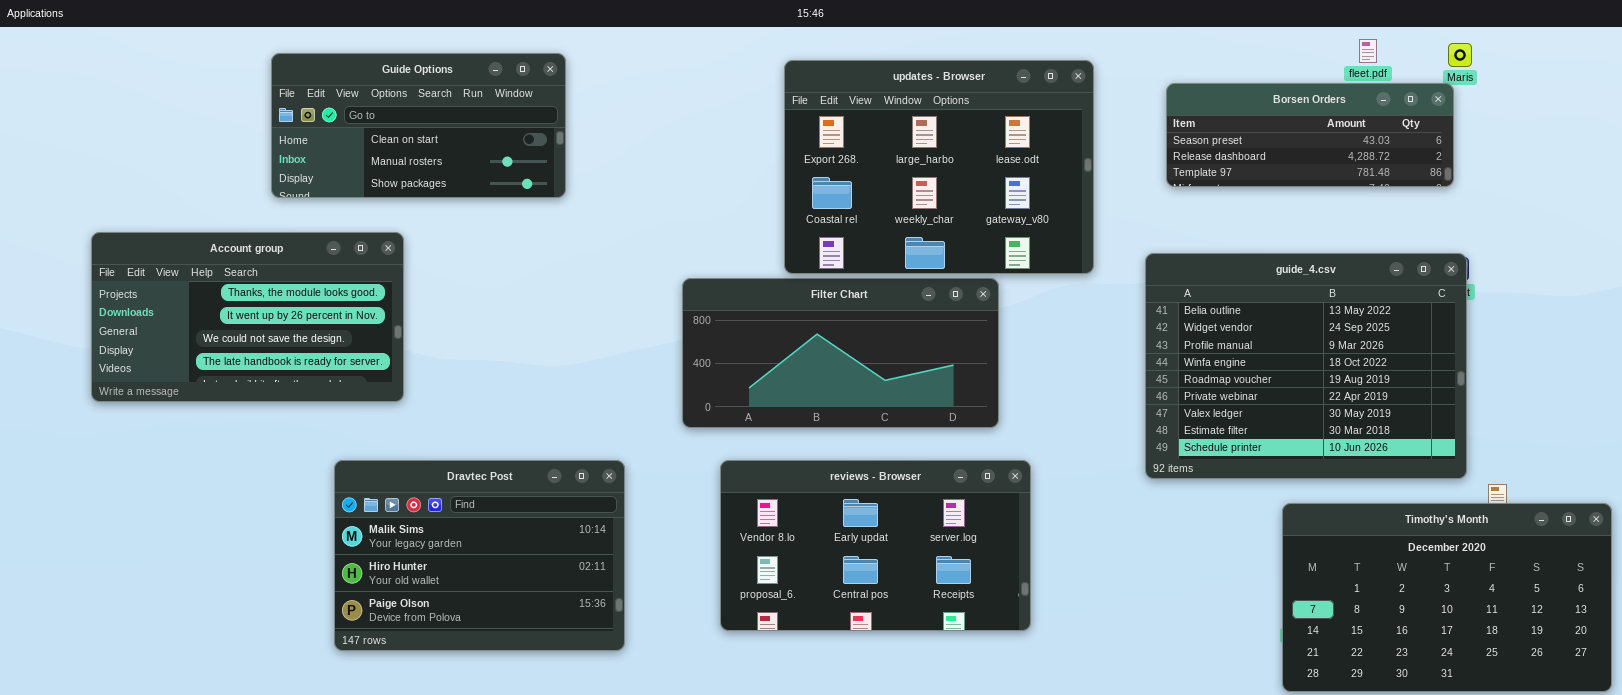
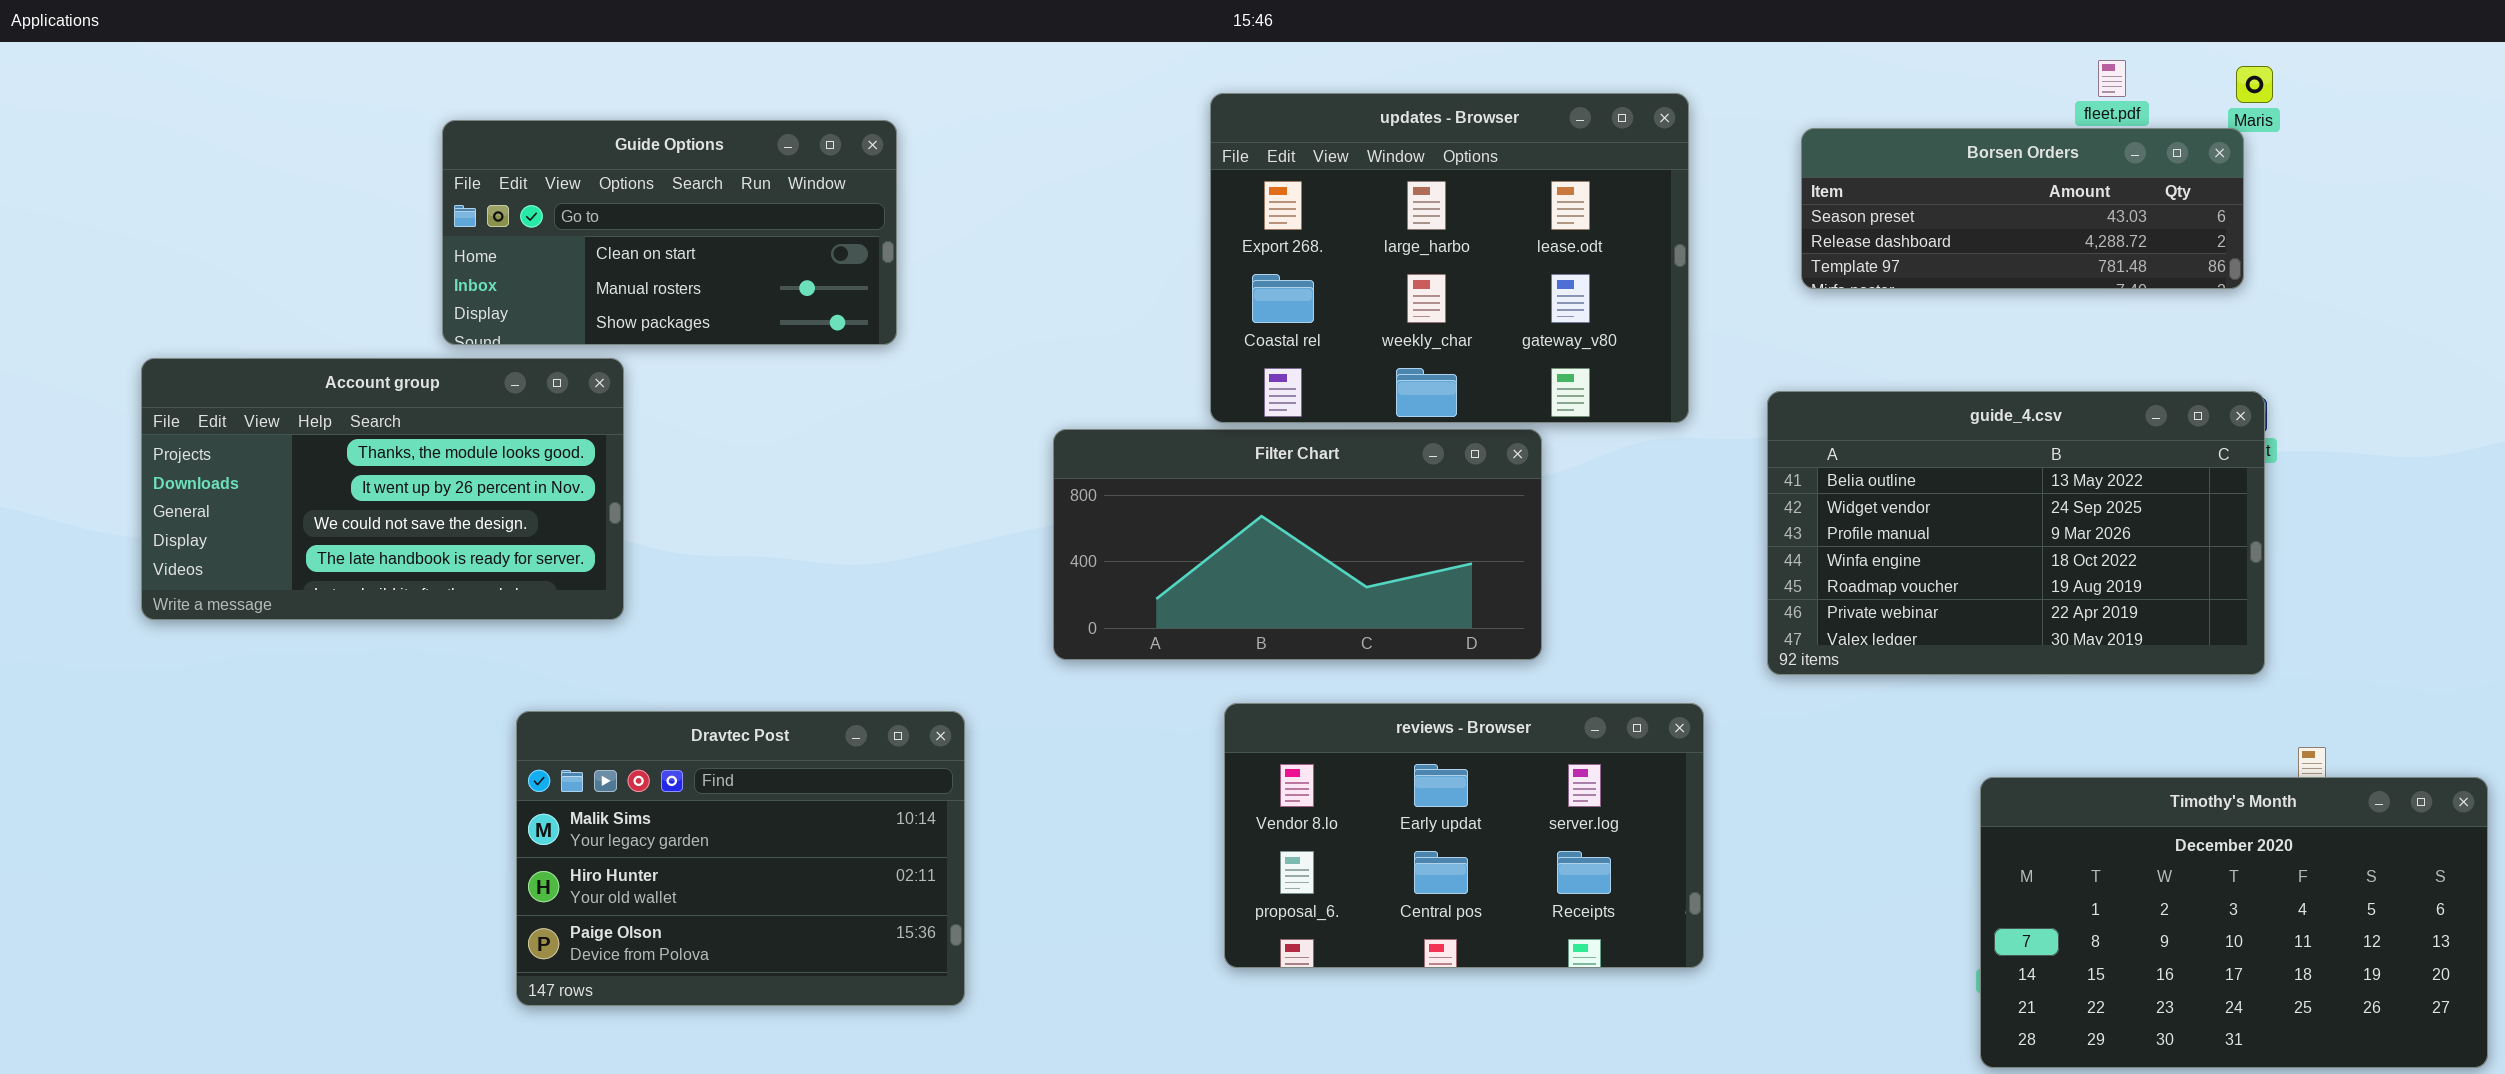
Guide Options: [271,53,566,198] -> [442,120,897,345], moved
guide_4.csv: [1145,253,1467,479] -> [1767,391,2265,675], resized
reviews - Browser: [720,460,1031,631] -> [1224,703,1704,968], moved

